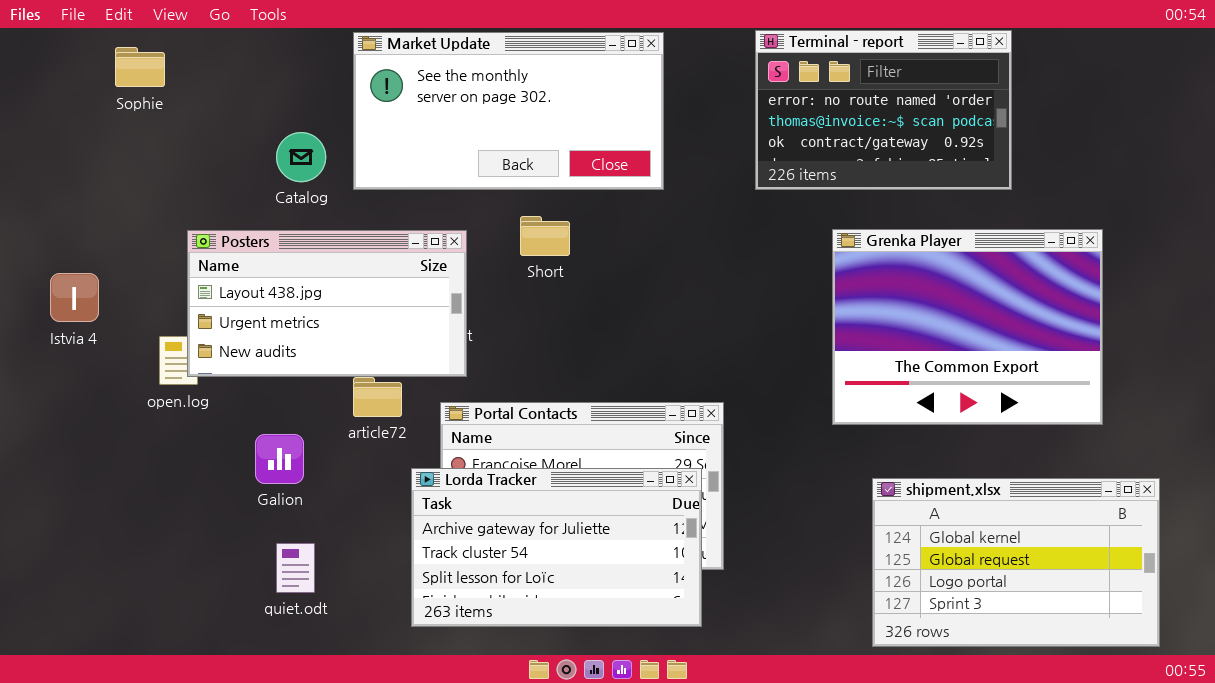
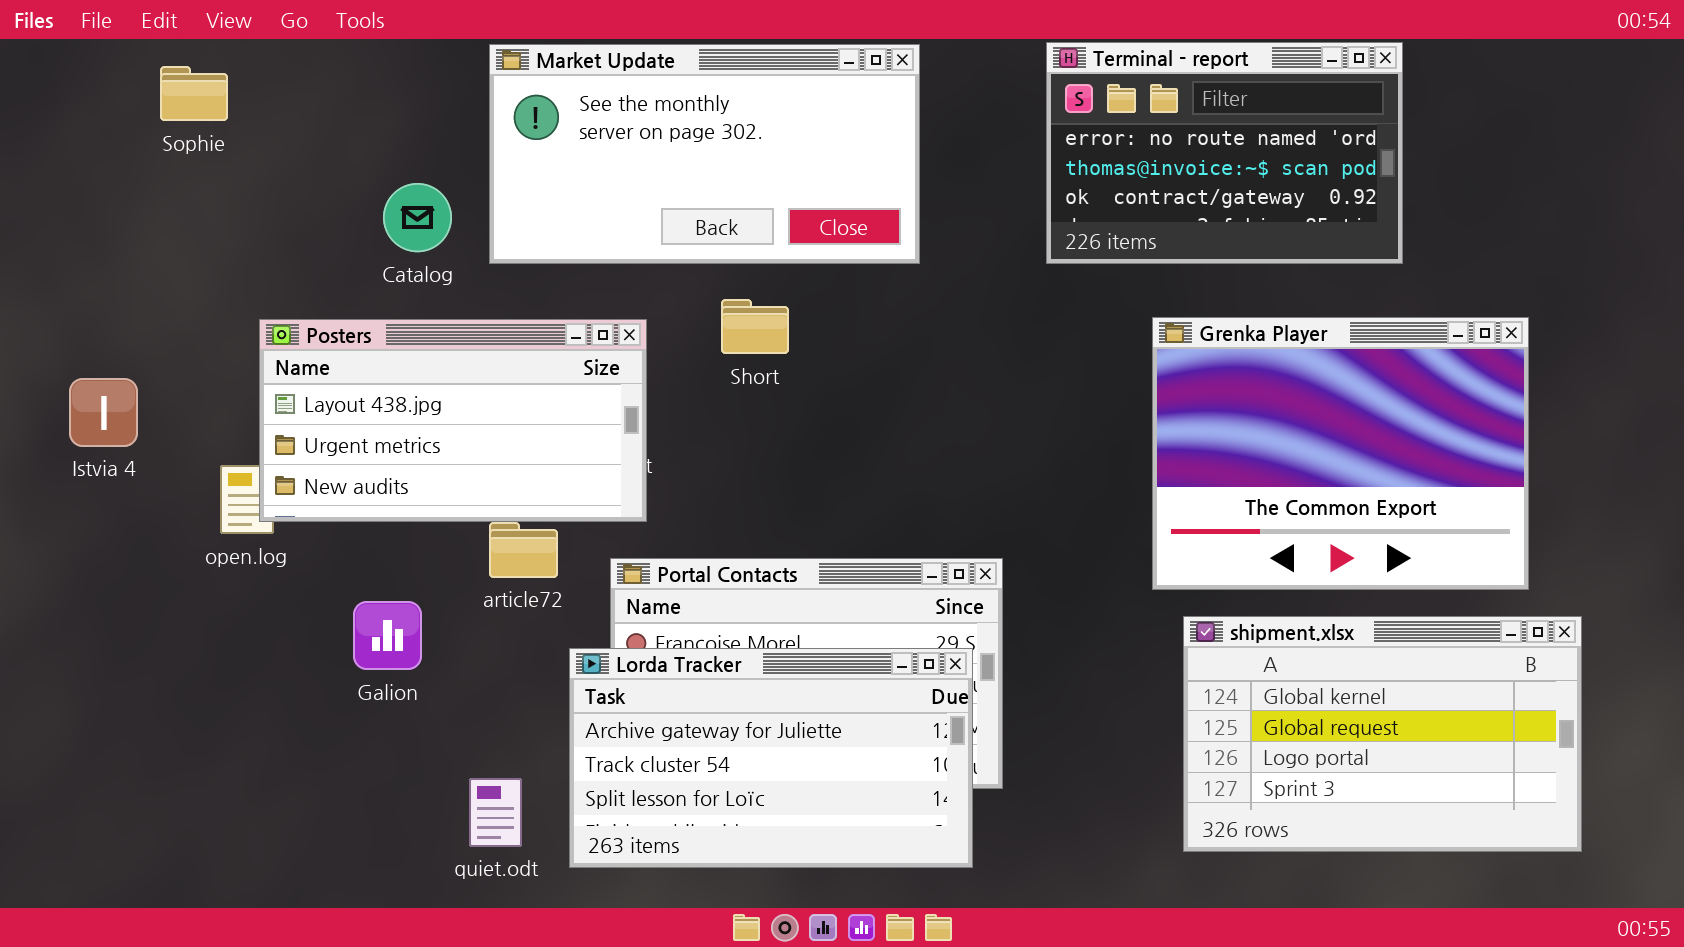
shipment.xlsx: [872,478,1160,647] -> [1183,616,1582,852], moved
quiet.odt: [276,543,315,593] -> [469,778,522,847], moved

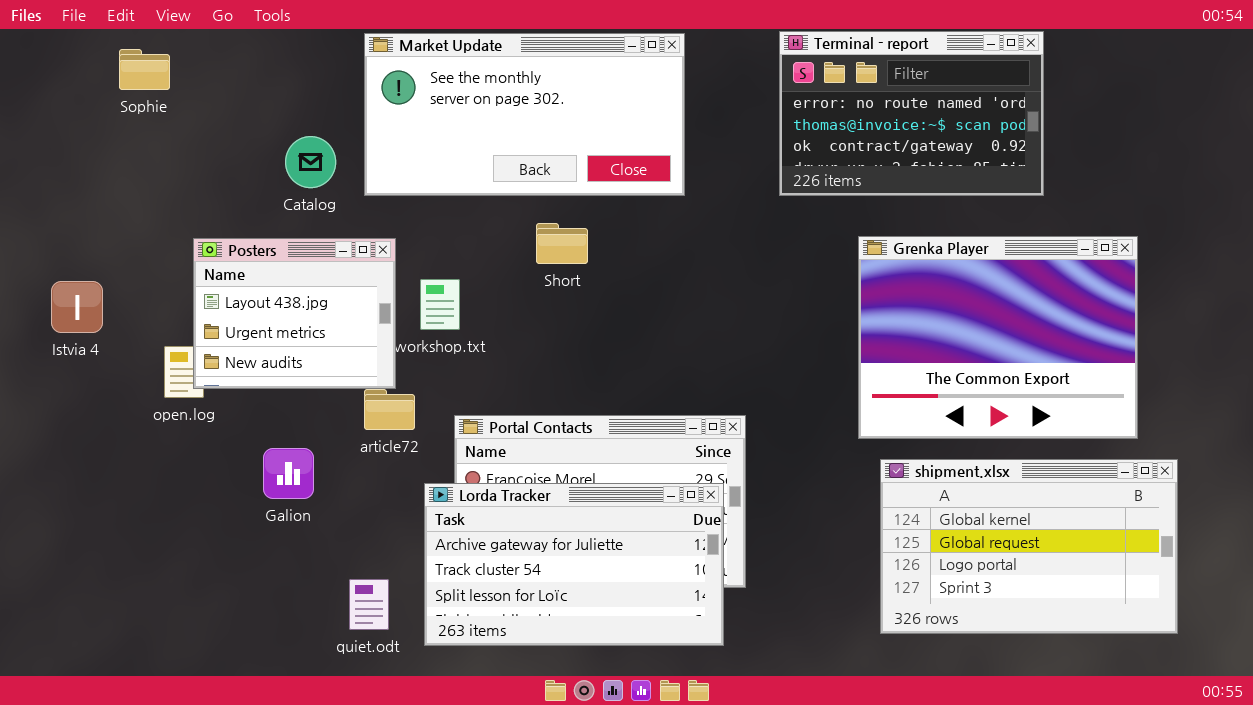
Posters: [259,319,647,522] -> [193,238,396,389], resized

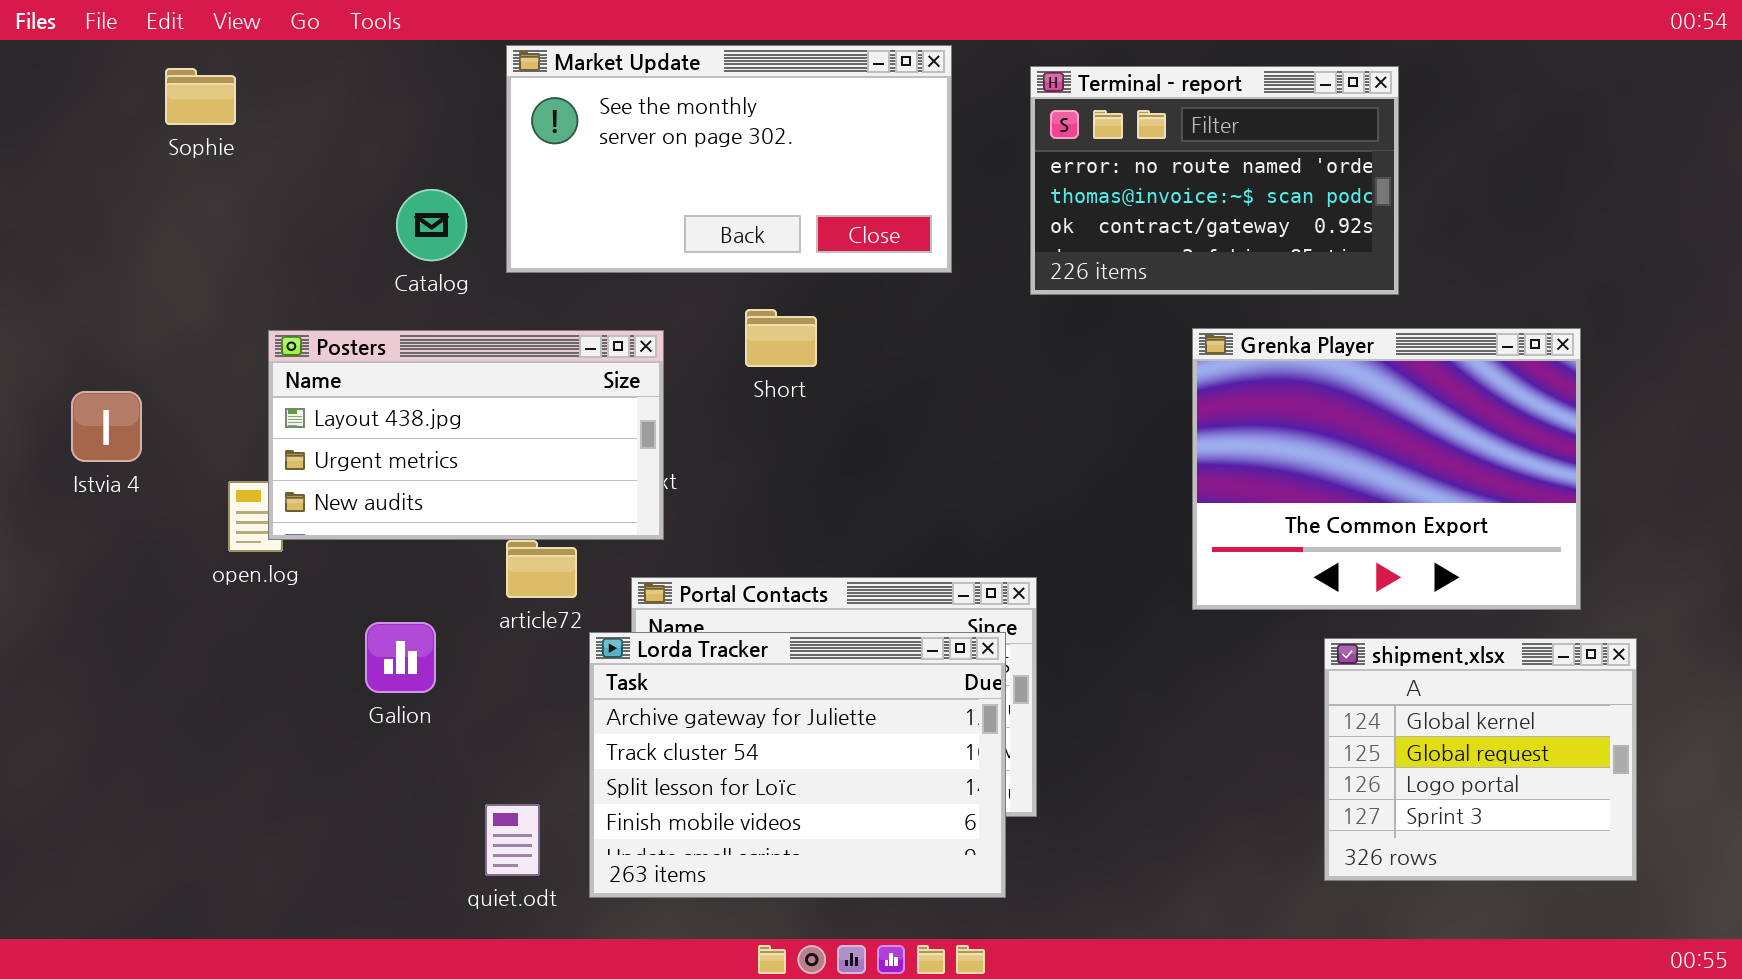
Terminal - report: [779,31,1044,196] -> [1030,66,1399,295], moved
Posters: [193,238,396,389] -> [268,330,664,540], resized
shipment.xlsx: [880,459,1178,634] -> [1324,638,1637,881], resized
Lorda Tracker: [424,483,724,646] -> [589,632,1006,898], resized

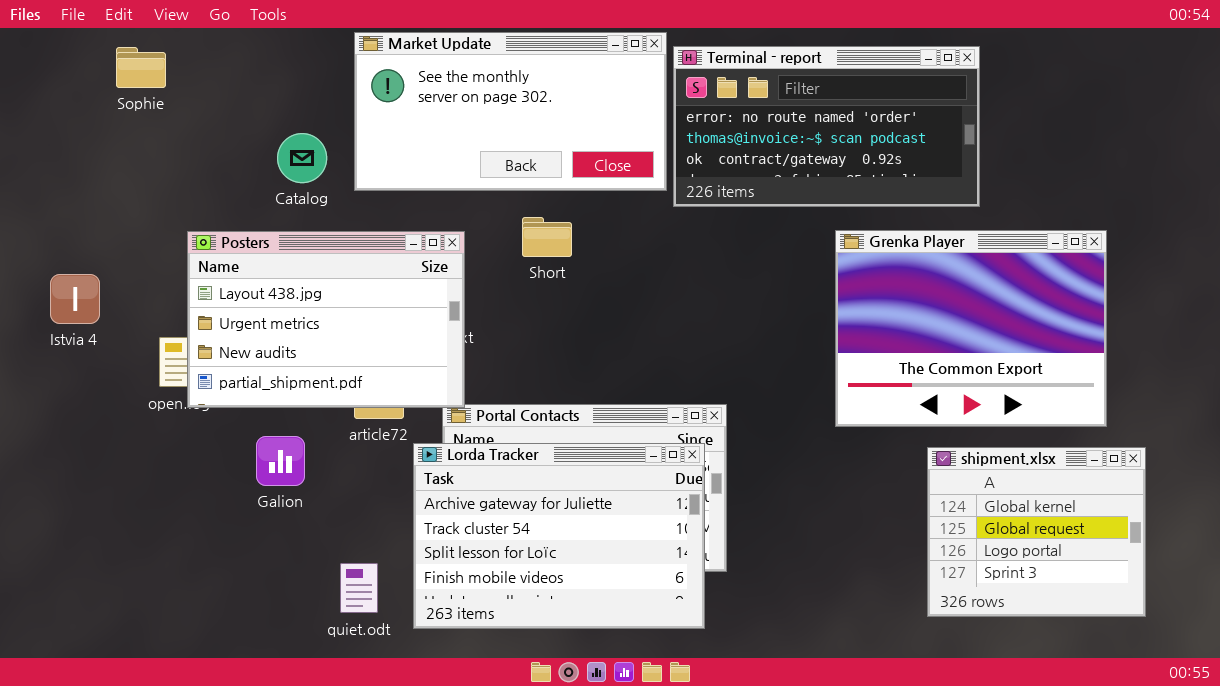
Terminal - report: [1030,66,1399,295] -> [673,46,980,207], resized
Posters: [268,330,664,540] -> [187,231,465,408], resized

